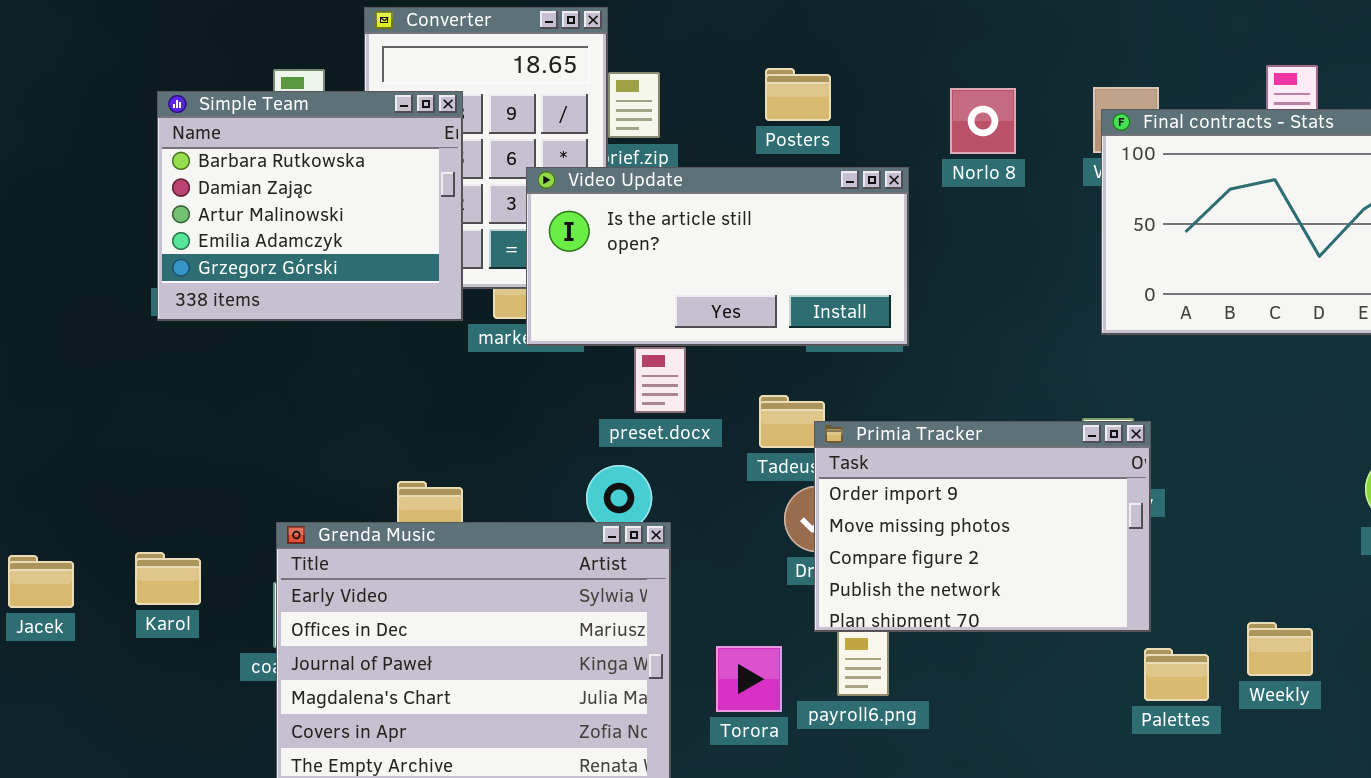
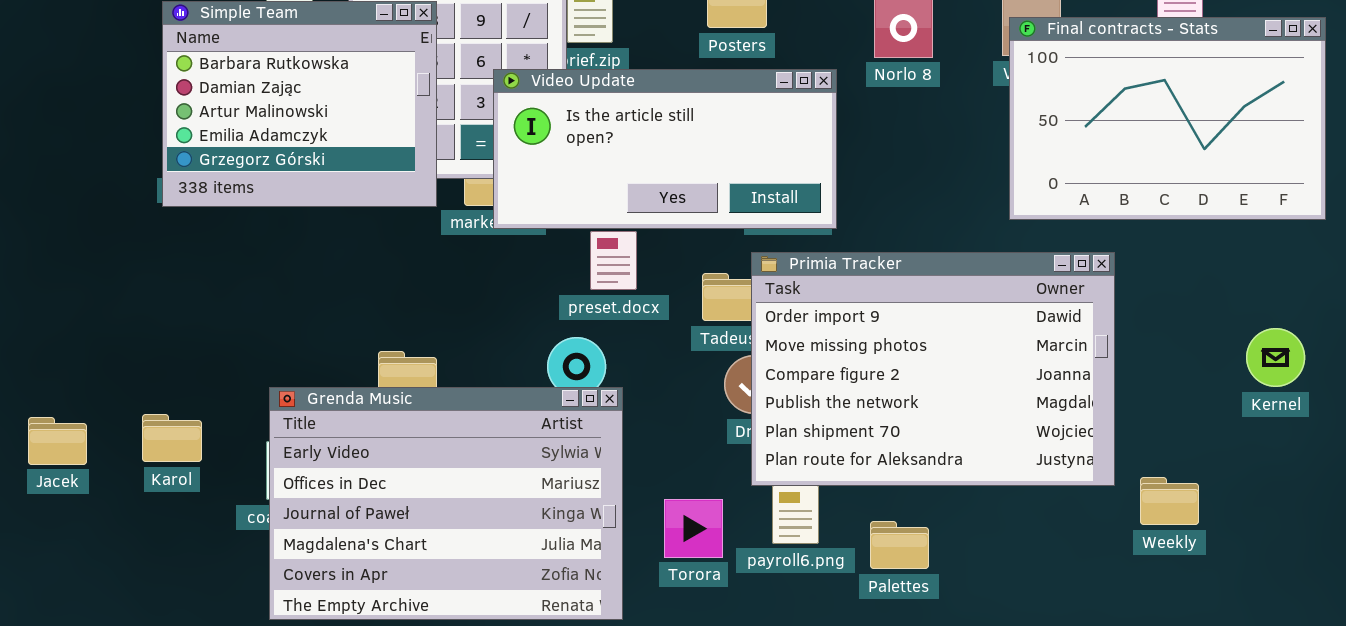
Primia Tracker: [814,421,1151,632] -> [751,252,1115,486], resized
Palettes: [1144,648,1209,701] -> [870,521,929,569], moved

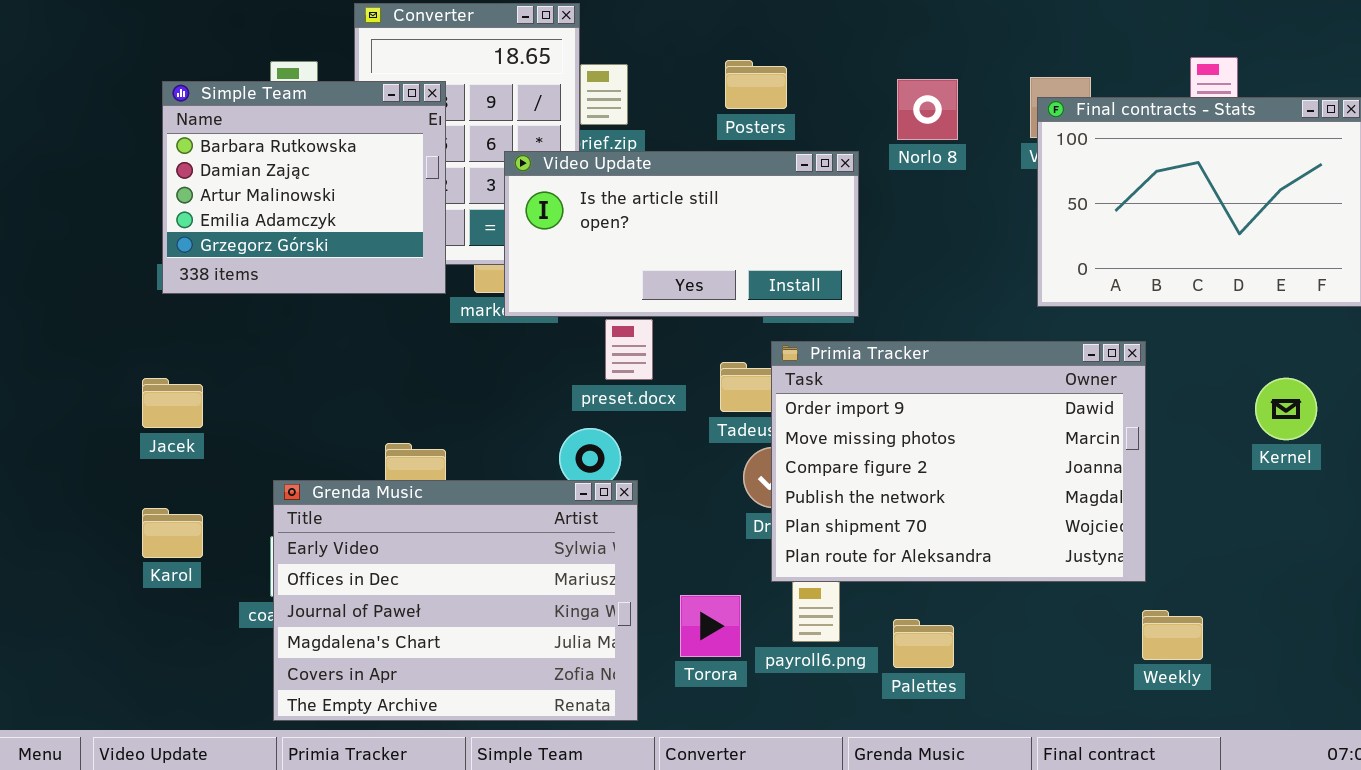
Kernel: [1246,328,1305,387] -> [1255,378,1317,440], moved
Jacek: [28,417,87,465] -> [142,378,203,428], moved
Weekly: [1140,477,1199,525] -> [1142,610,1203,660], moved

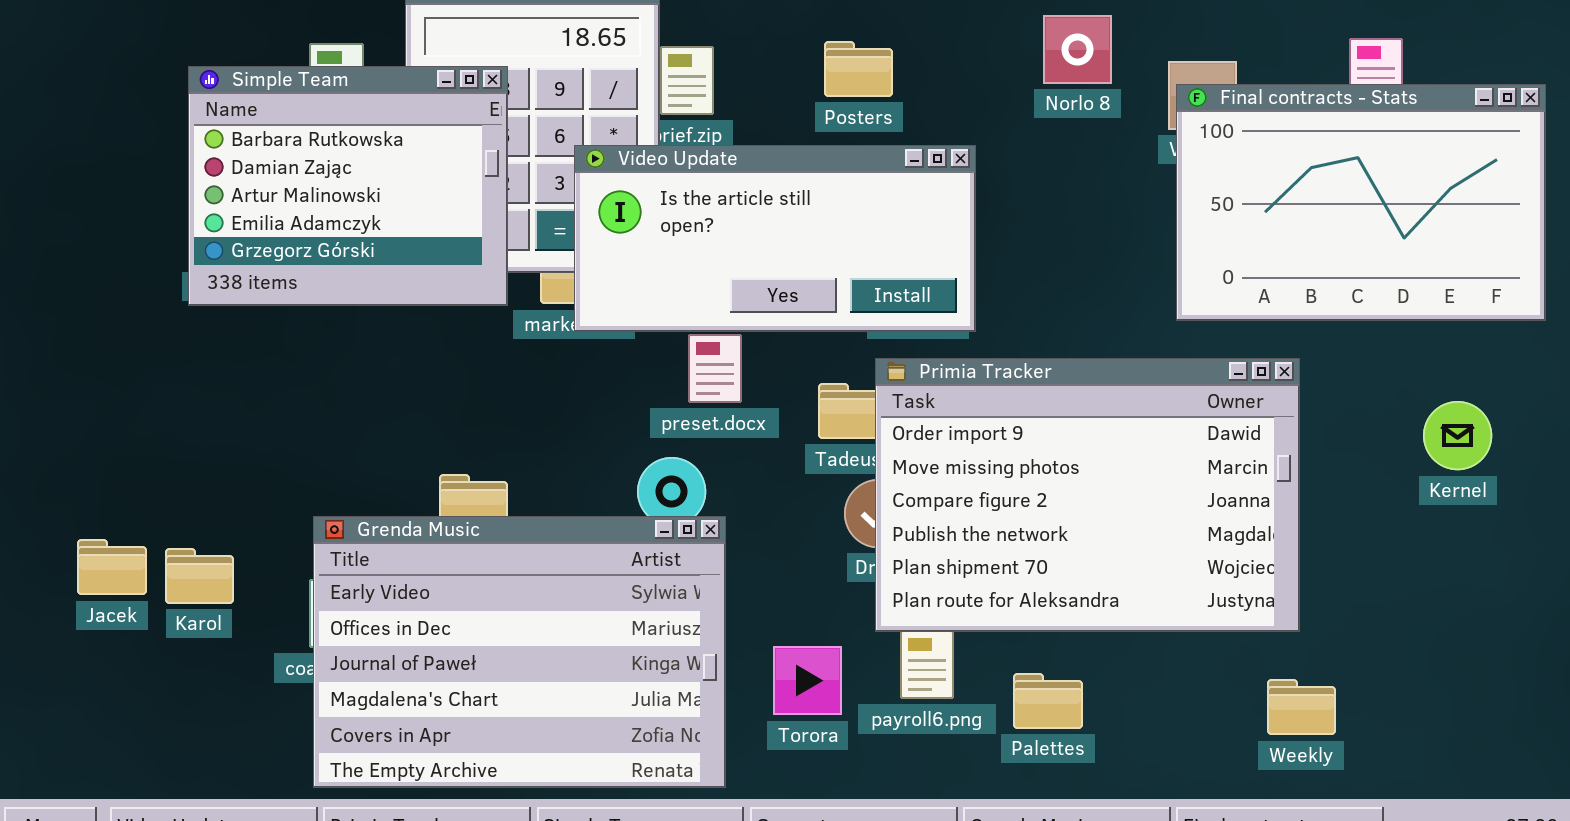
Norlo 8: [897,79,958,140] -> [1043,15,1112,84], moved
Jacek: [142,378,203,428] -> [77,539,147,595], moved
Weekly: [1142,610,1203,660] -> [1267,679,1336,735], moved

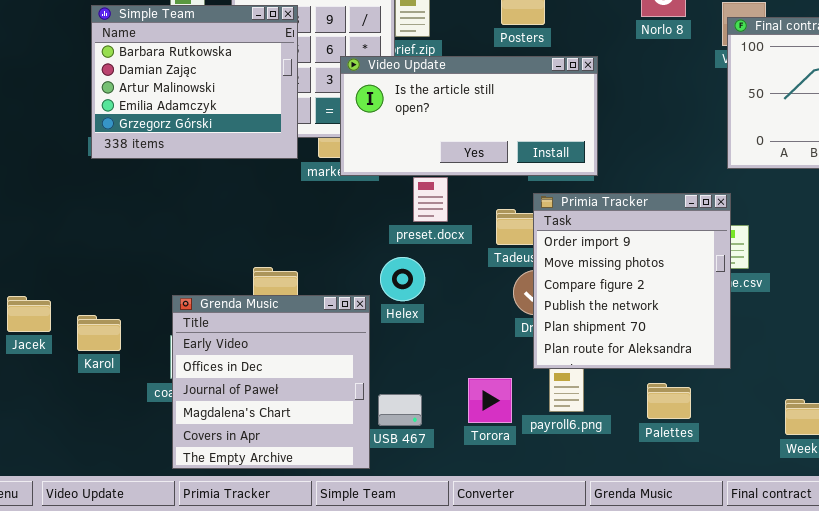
Primia Tracker: [875,358,1300,632] -> [533,193,731,369], resized
Grenda Music: [313,516,726,788] -> [172,295,370,469], resized
Jacek: [77,539,147,595] -> [7,296,51,332], moved
Palettes: [1013,673,1083,729] -> [647,383,691,419], moved

